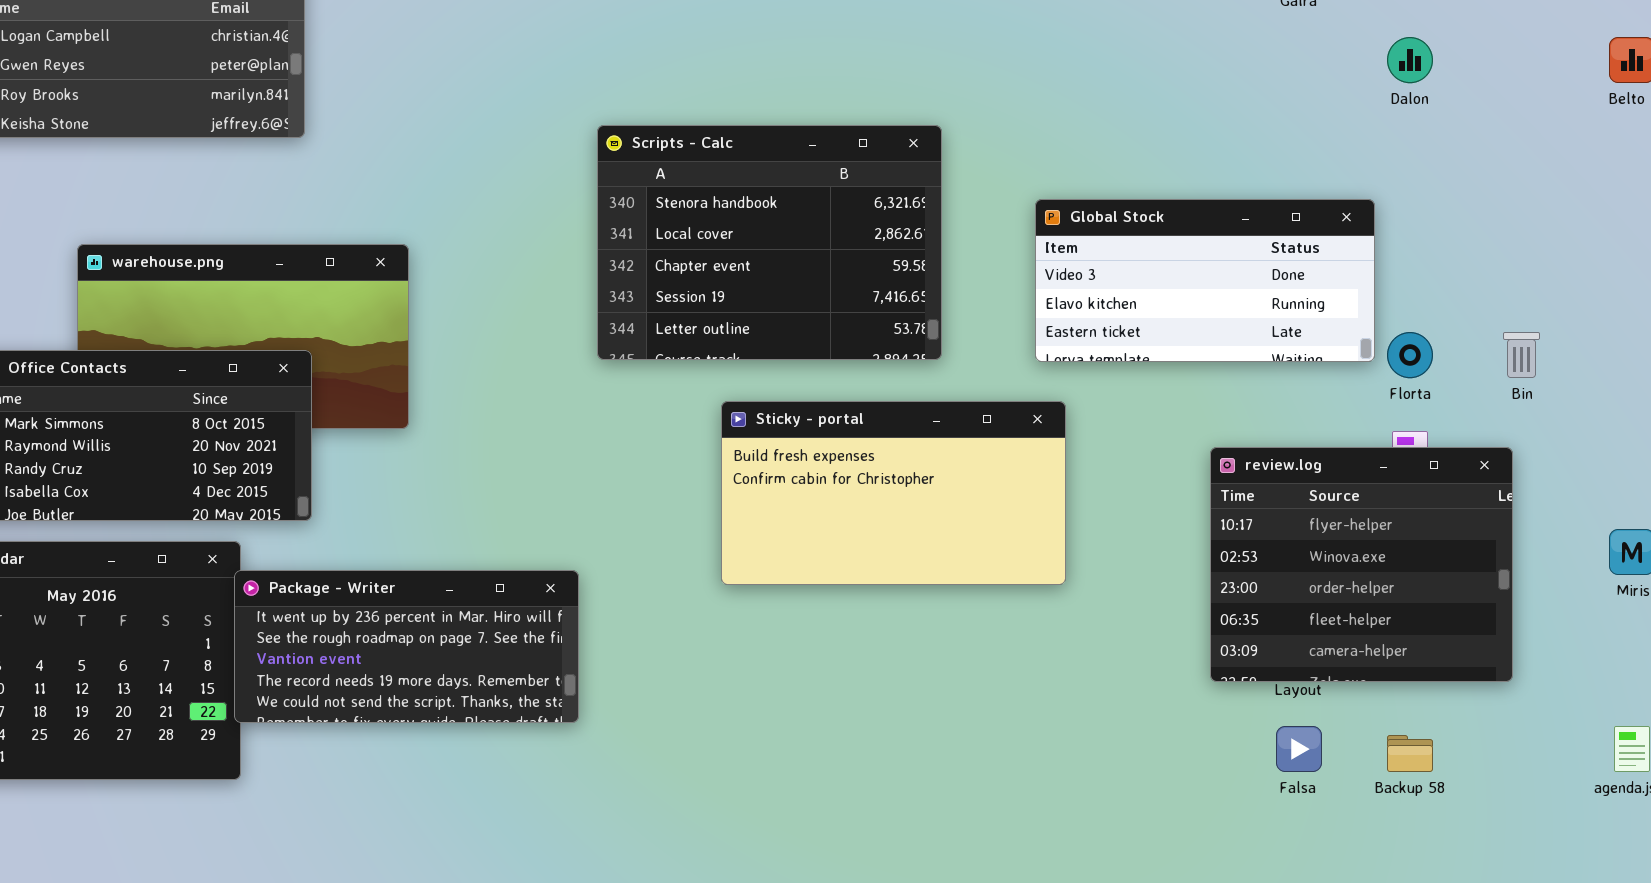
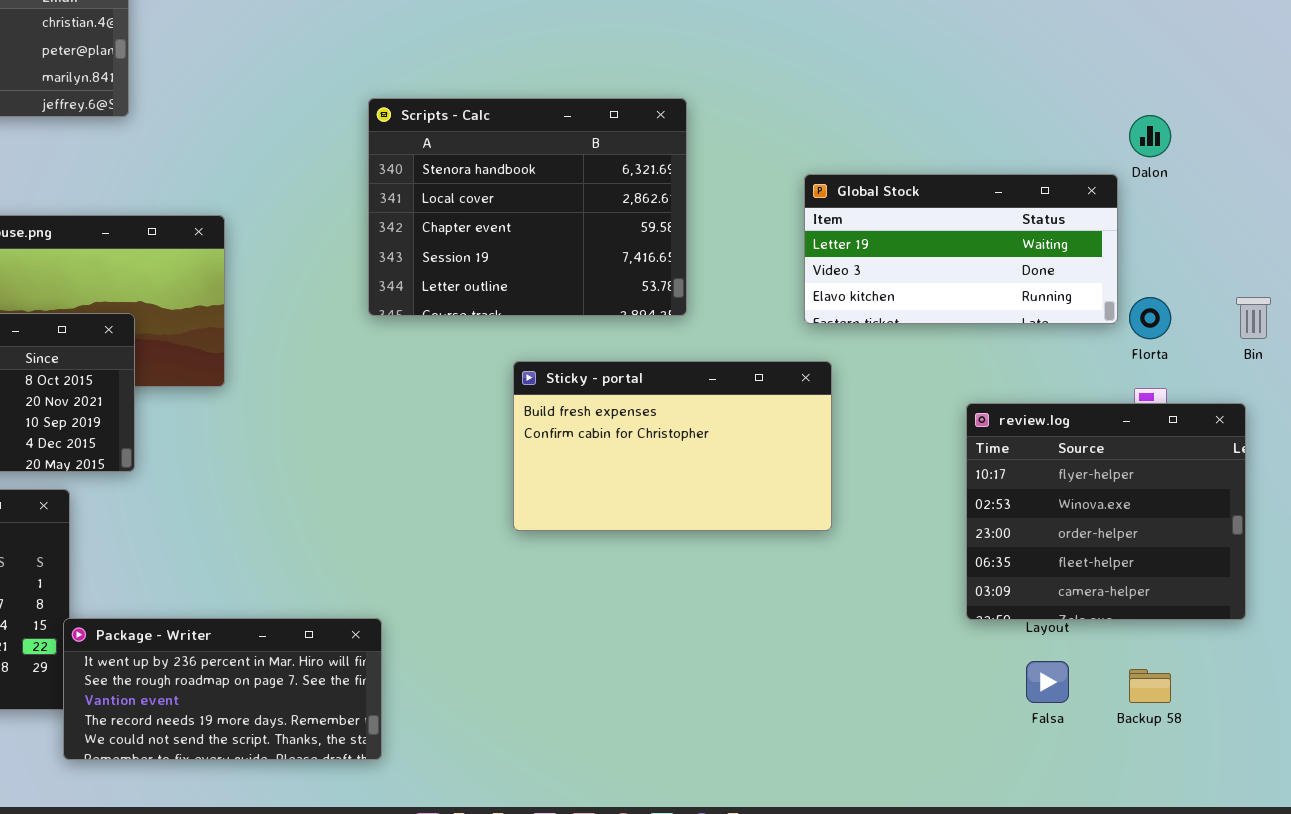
Dalon: [1387,37,1433,83] -> [1129,115,1171,157], moved
Scripts - Calc: [597,125,942,360] -> [368,98,687,316], moved
Global Stock: [1035,199,1375,362] -> [804,174,1118,324], scrolled up 1 row
Package - Writer: [234,570,579,723] -> [63,618,382,760], moved

